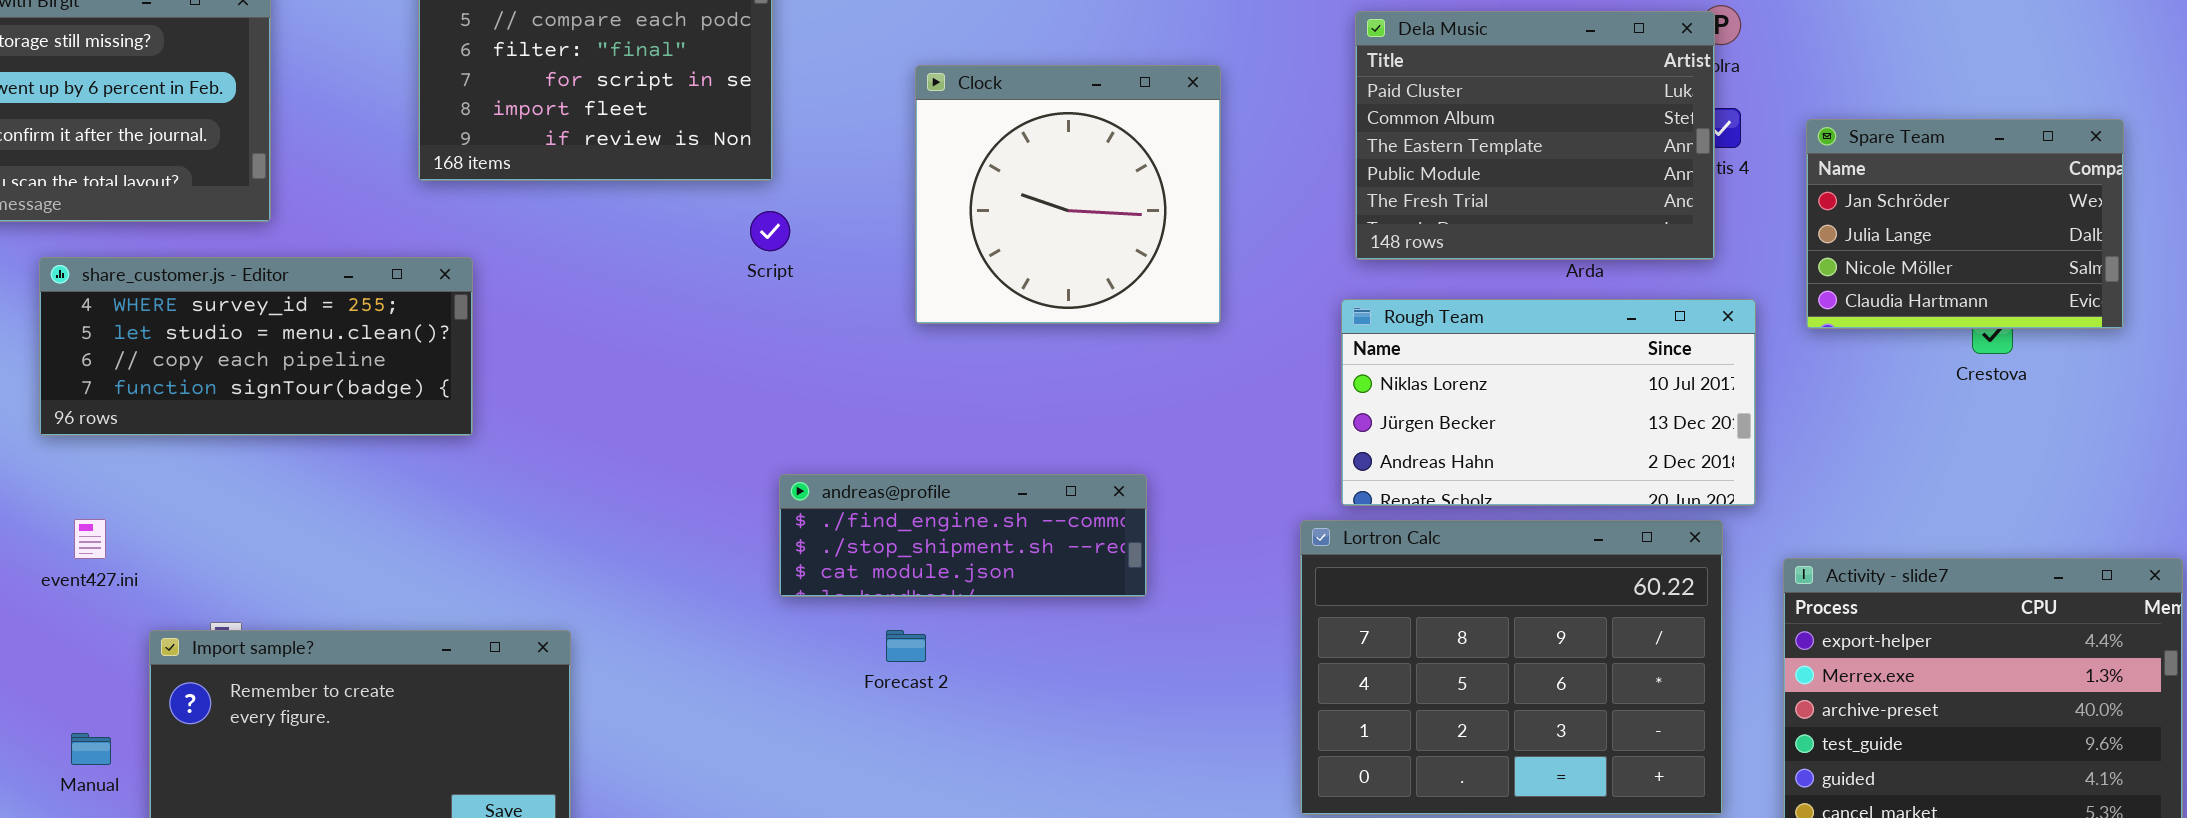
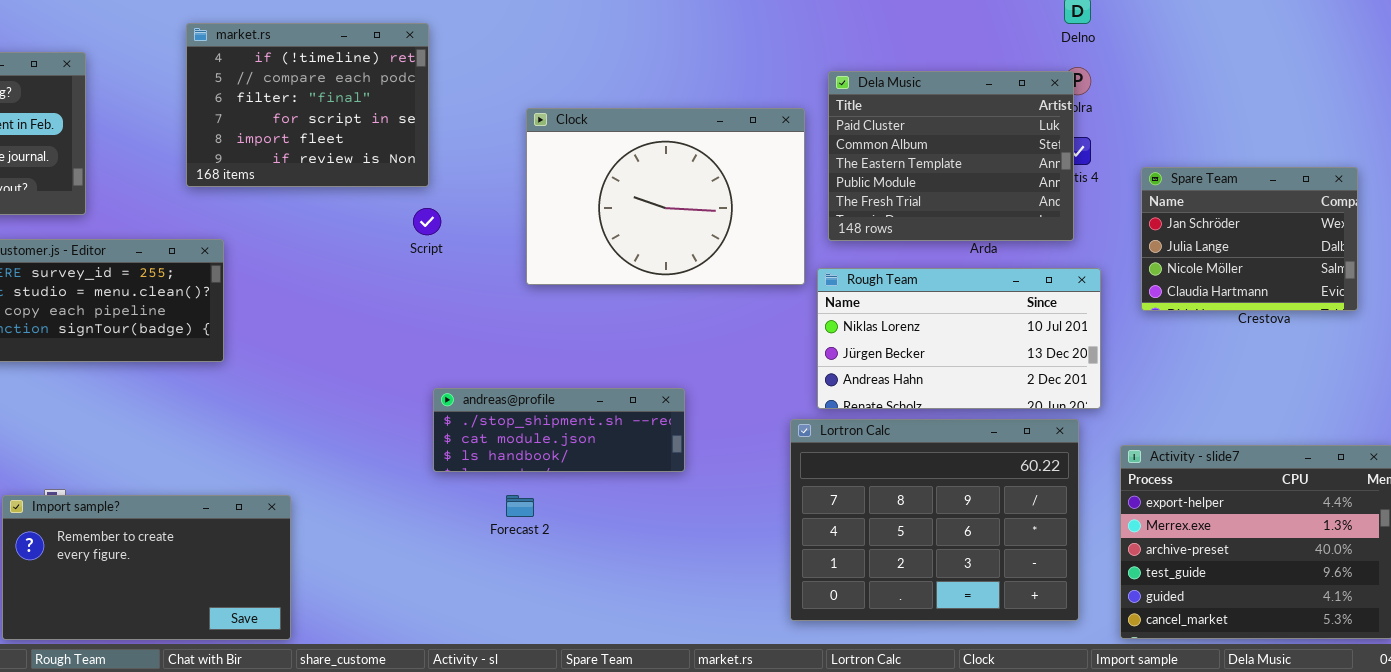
Clock: [915,65,1221,324] -> [526,108,805,285], resized
Spare Team: [1806,119,2124,329] -> [1141,167,1358,311], moved
andreas@profile: [779,474,1147,597] -> [433,388,685,472], scrolled down 1 row

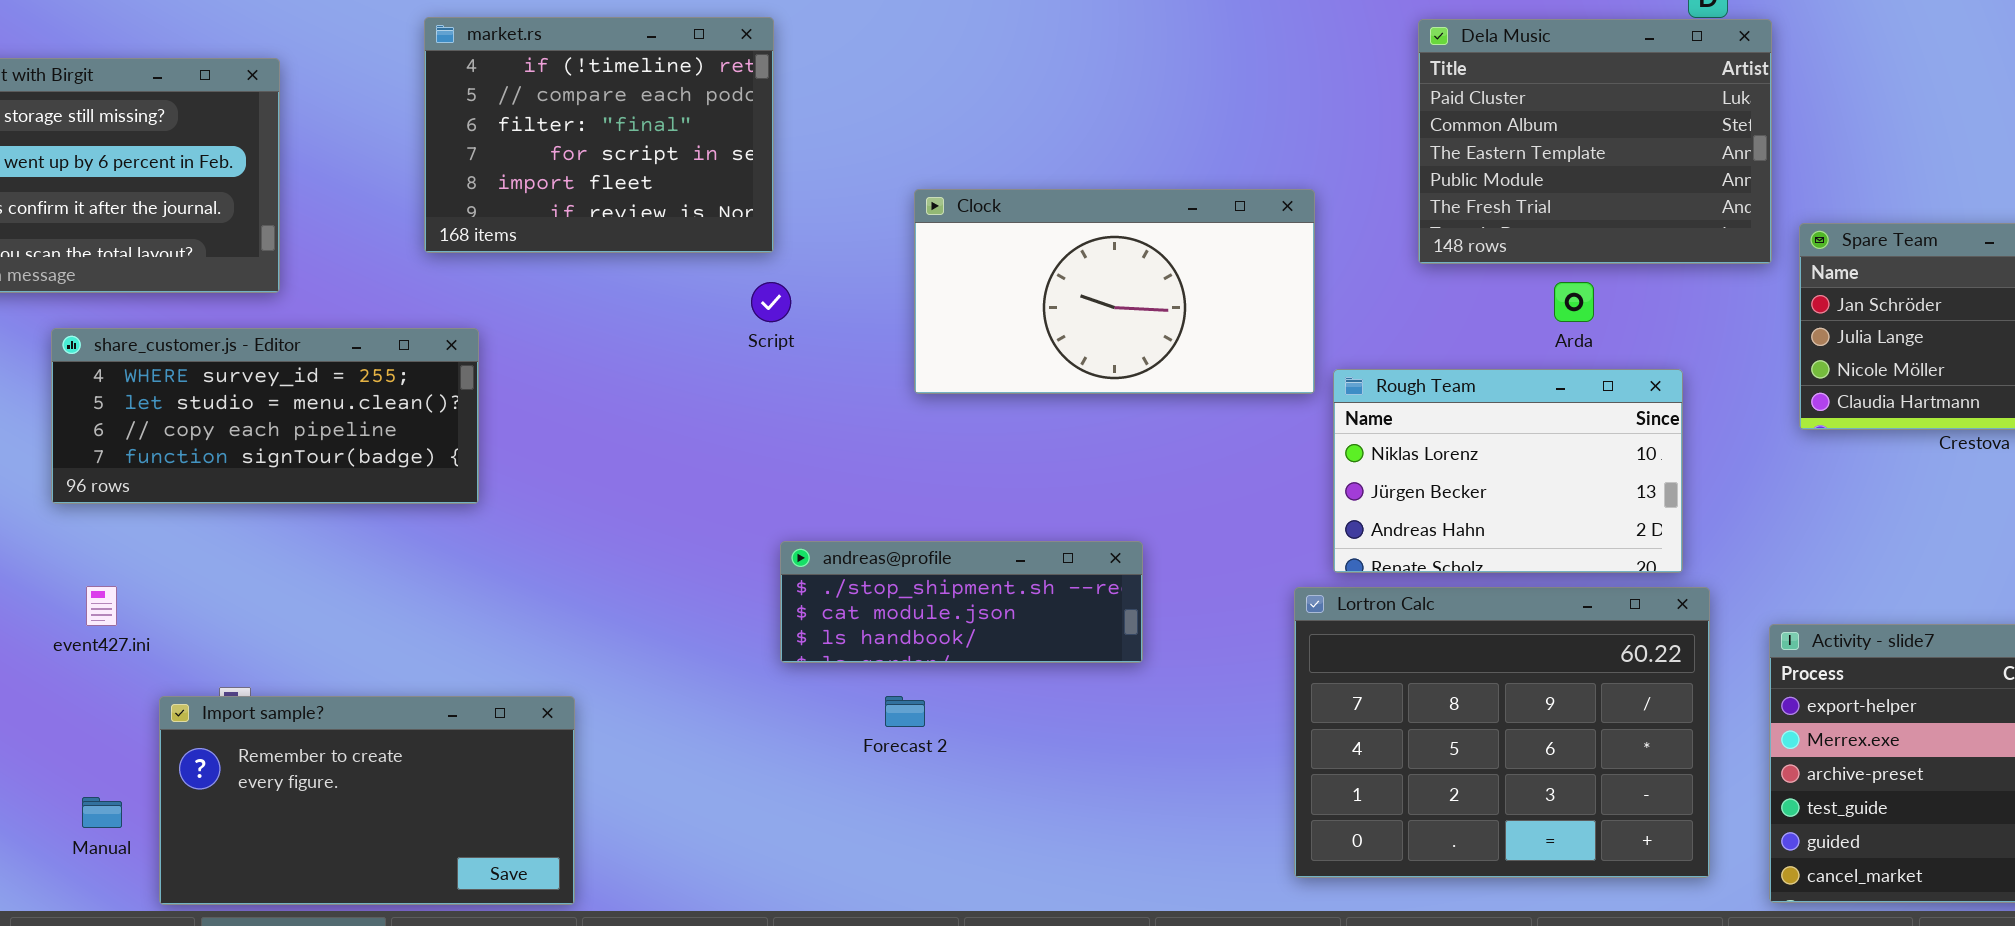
Dela Music: [828,71,1074,241] -> [1418,19,1772,264], moved
Clock: [526,108,805,285] -> [914,189,1315,394], resized
Rough Team: [817,268,1101,409] -> [1333,369,1683,573], resized

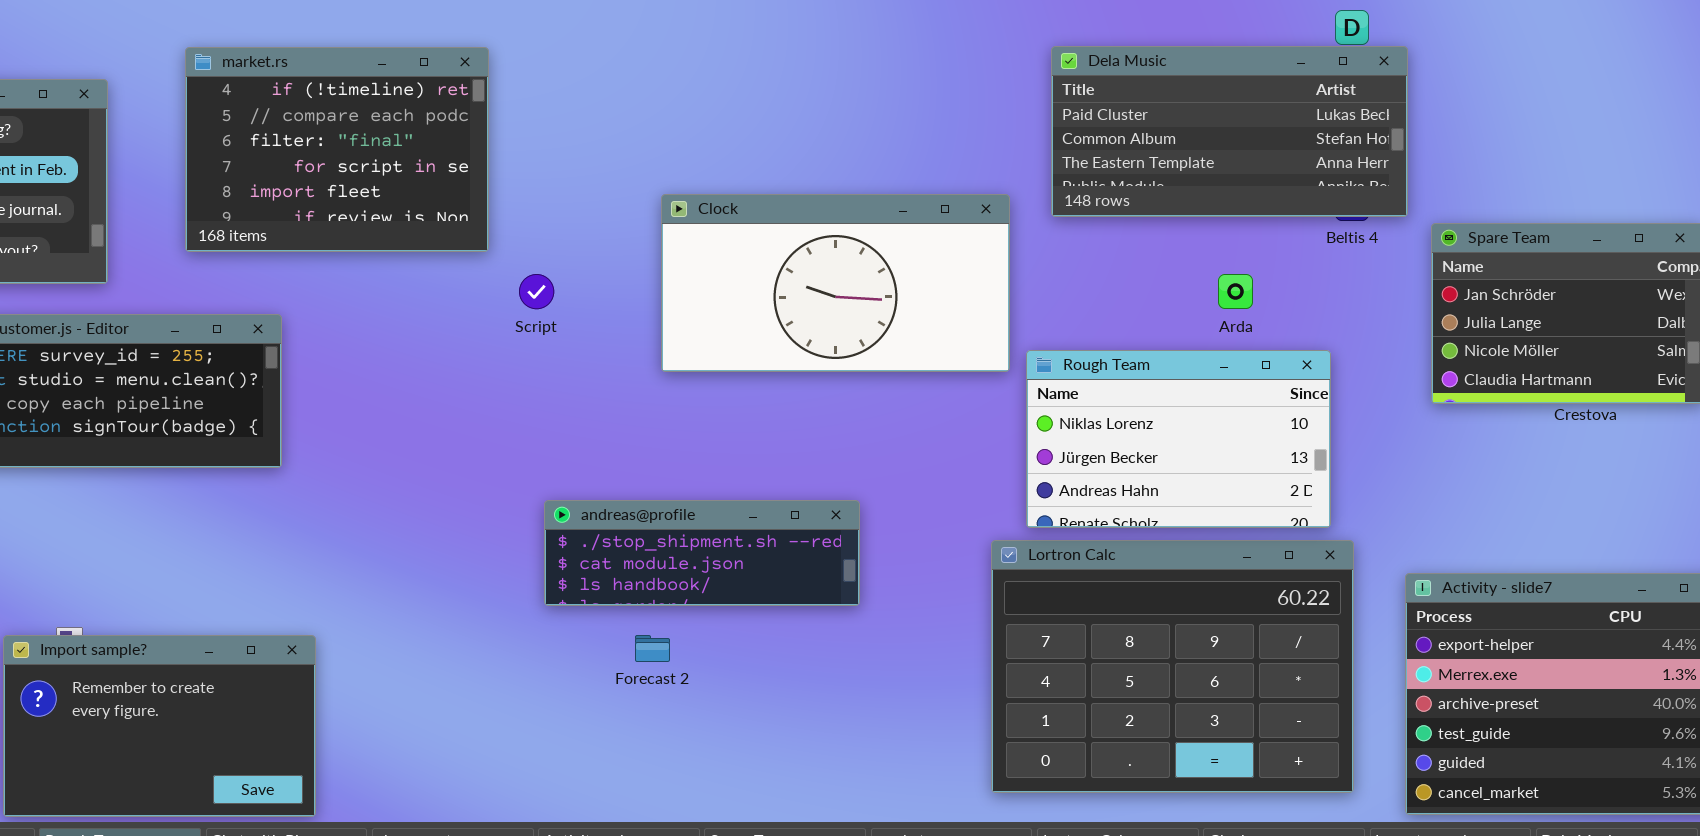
market.rs: [424,17,774,253] -> [185,47,489,252], moved
Dela Music: [1418,19,1772,264] -> [1051,46,1408,217], resized
Import sample?: [159,696,575,905] -> [3,635,316,817], resized

